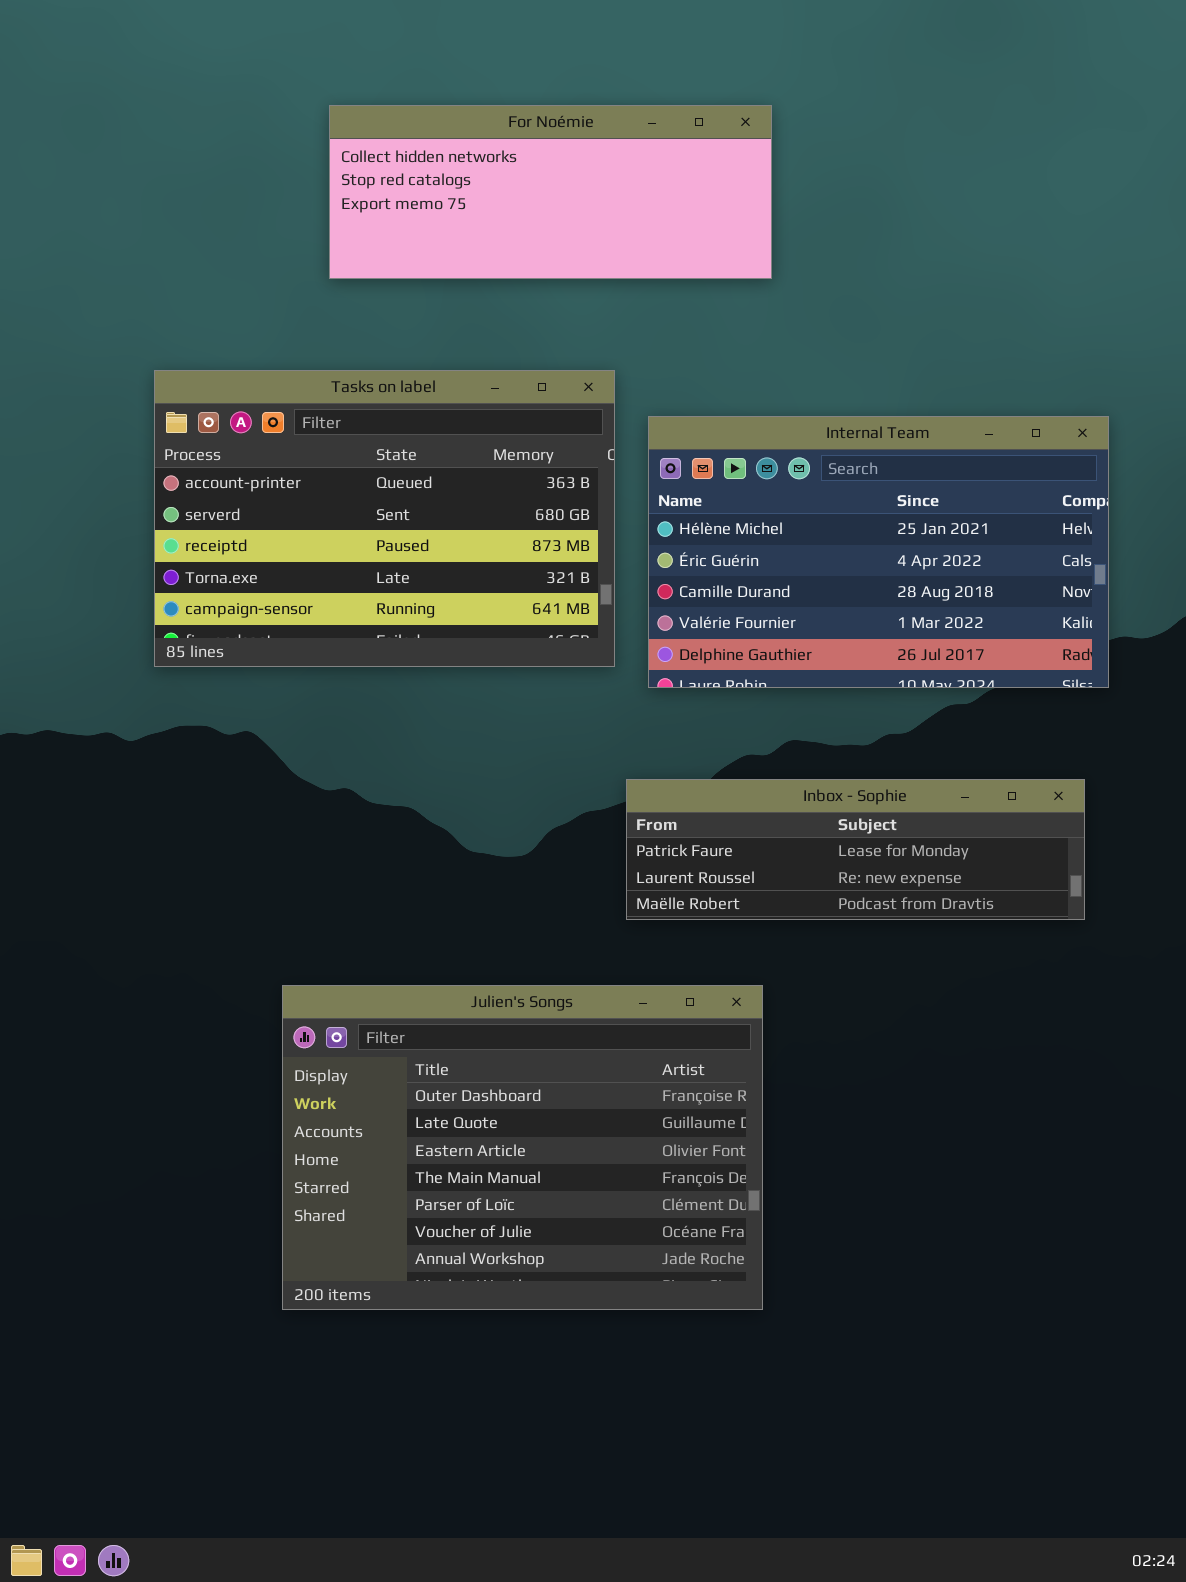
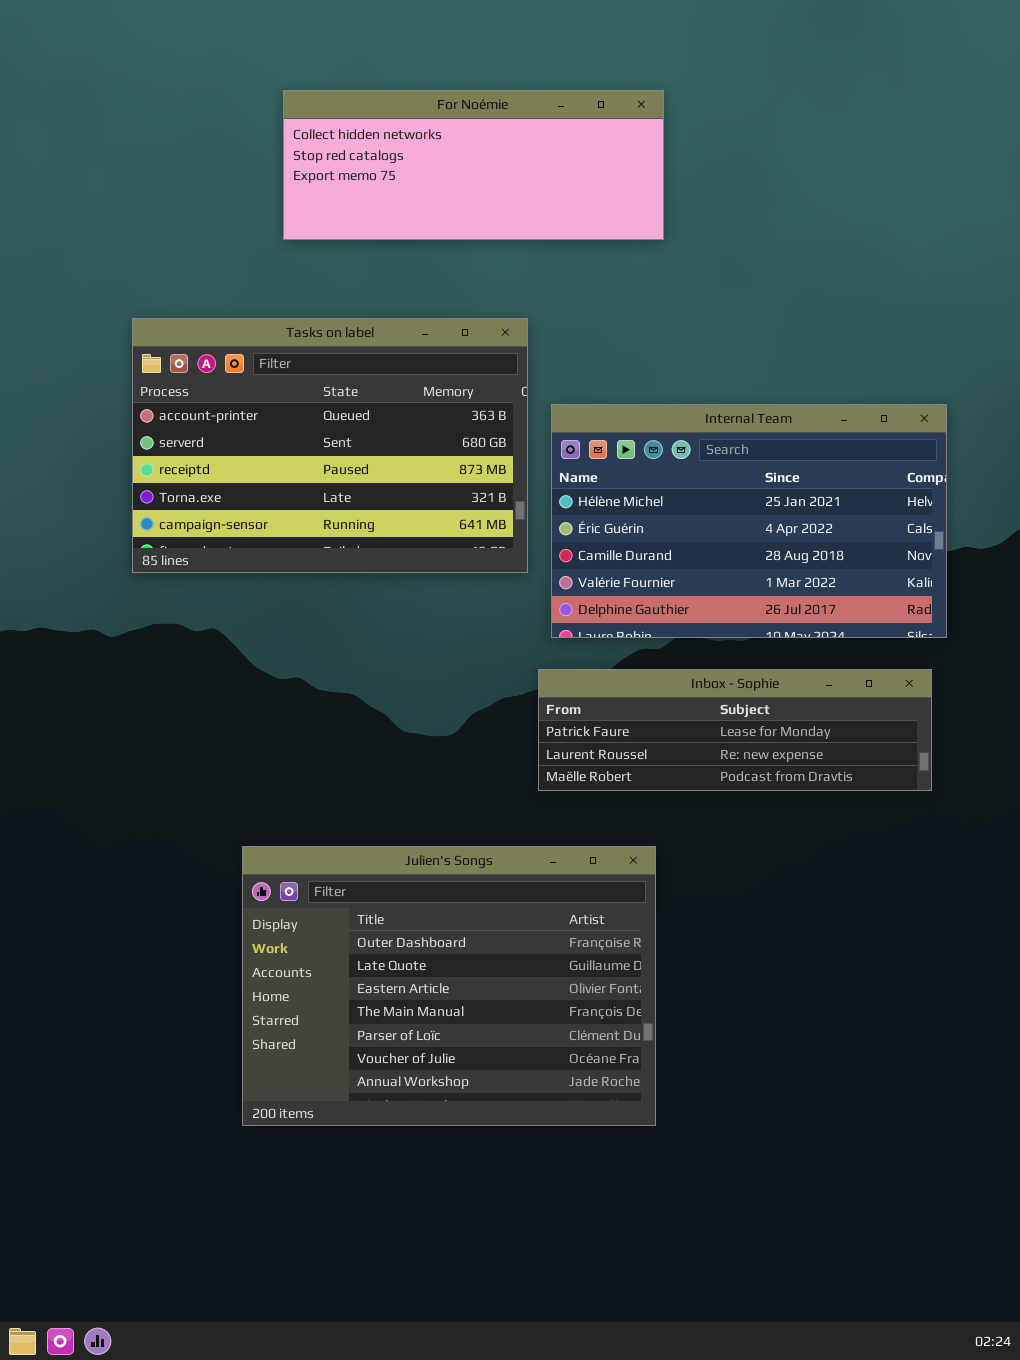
Internal Team: [648,416,1109,688] -> [551,404,947,638], moved

